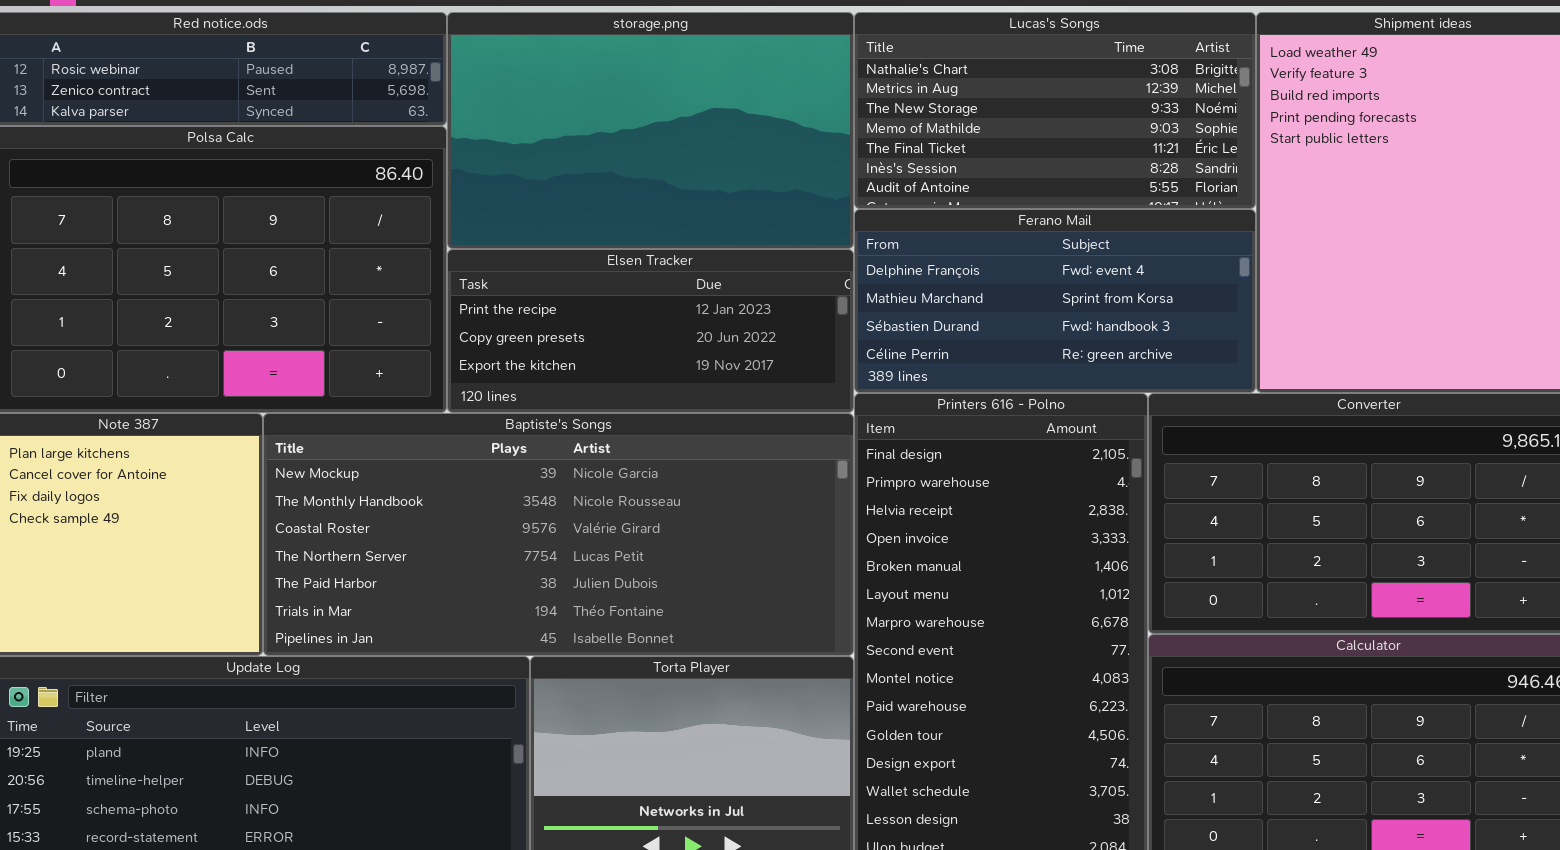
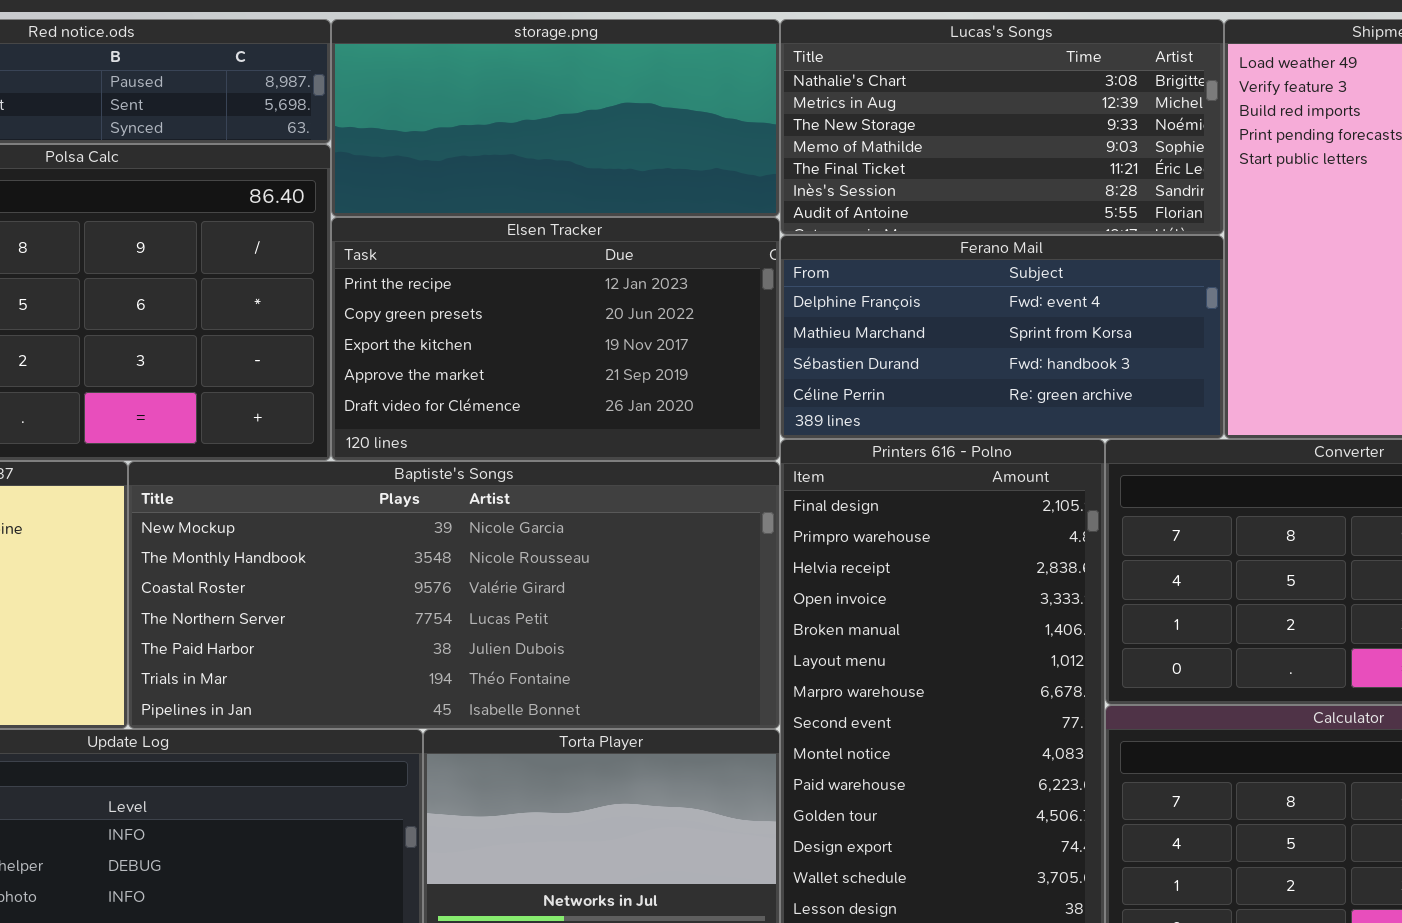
storage.png: [447,12,854,249] -> [331,19,780,217], resized
Elsen Tracker: [447,249,854,413] -> [331,217,780,461], resized

